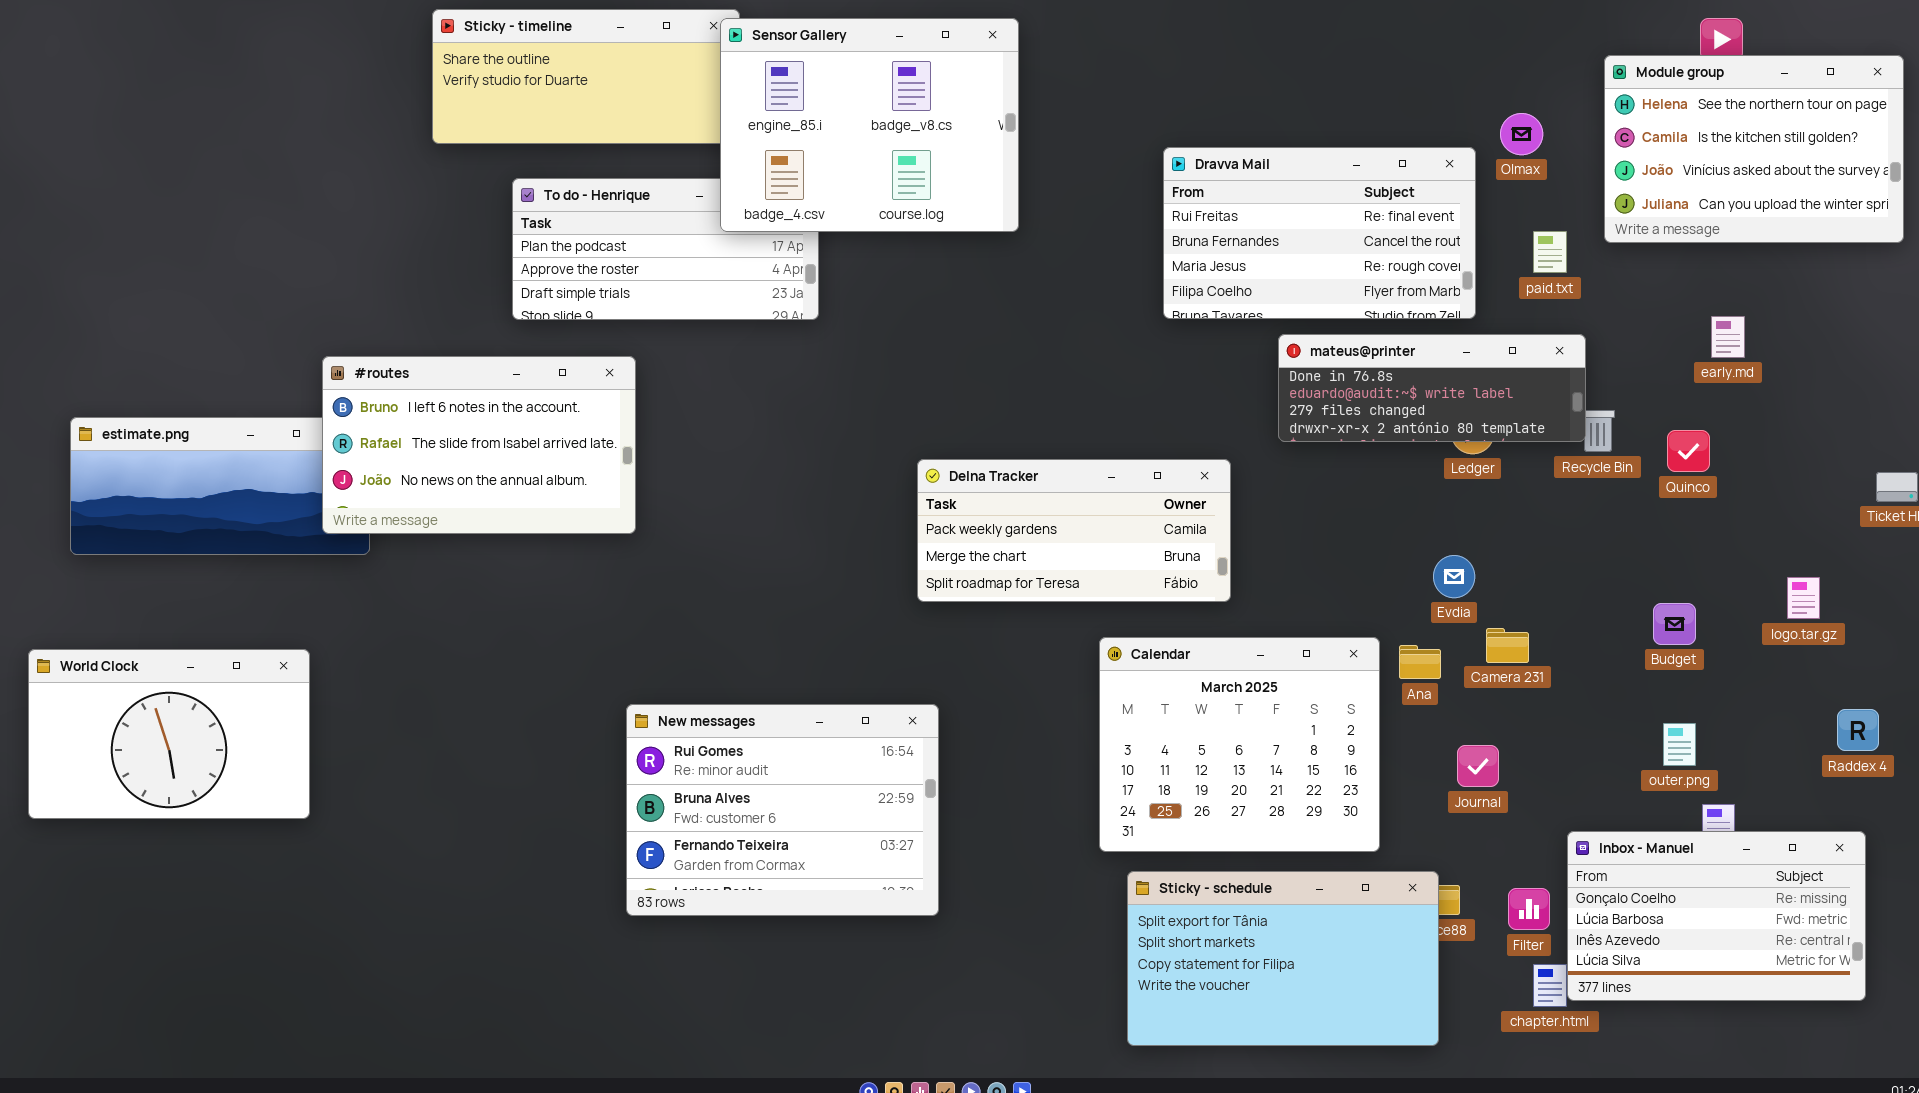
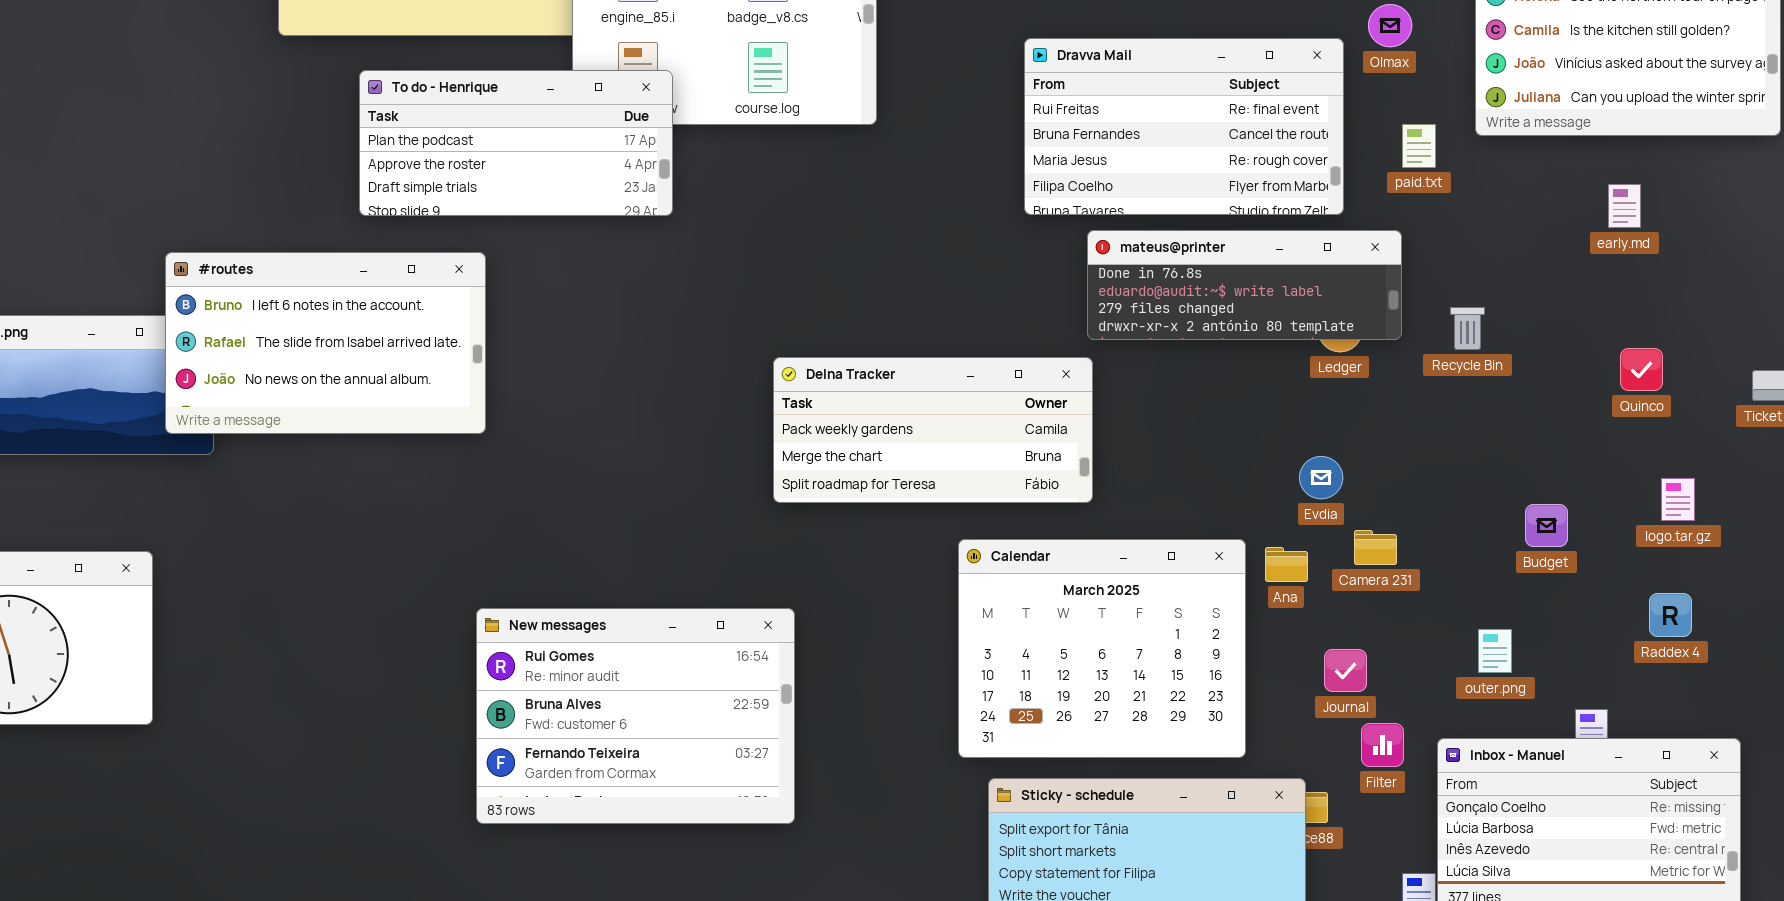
To do - Henrique: [512,178,819,320] -> [359,70,673,216], raised
early.md: [1711,316,1745,358] -> [1608,184,1641,228], moved
mateus@printer: [1278,334,1586,442] -> [1087,230,1402,340], moved
Quinco: [1667,430,1710,472] -> [1620,348,1663,391], moved
Raddex 4: [1837,709,1879,751] -> [1649,593,1692,637], moved
outer.png: [1663,723,1696,766] -> [1478,629,1512,673], moved
Filter: [1508,888,1550,930] -> [1361,723,1404,767], moved

